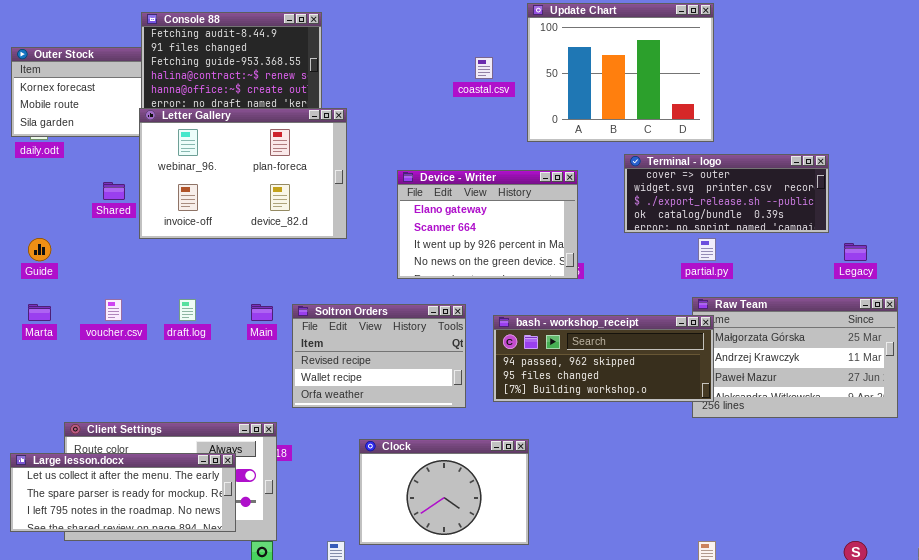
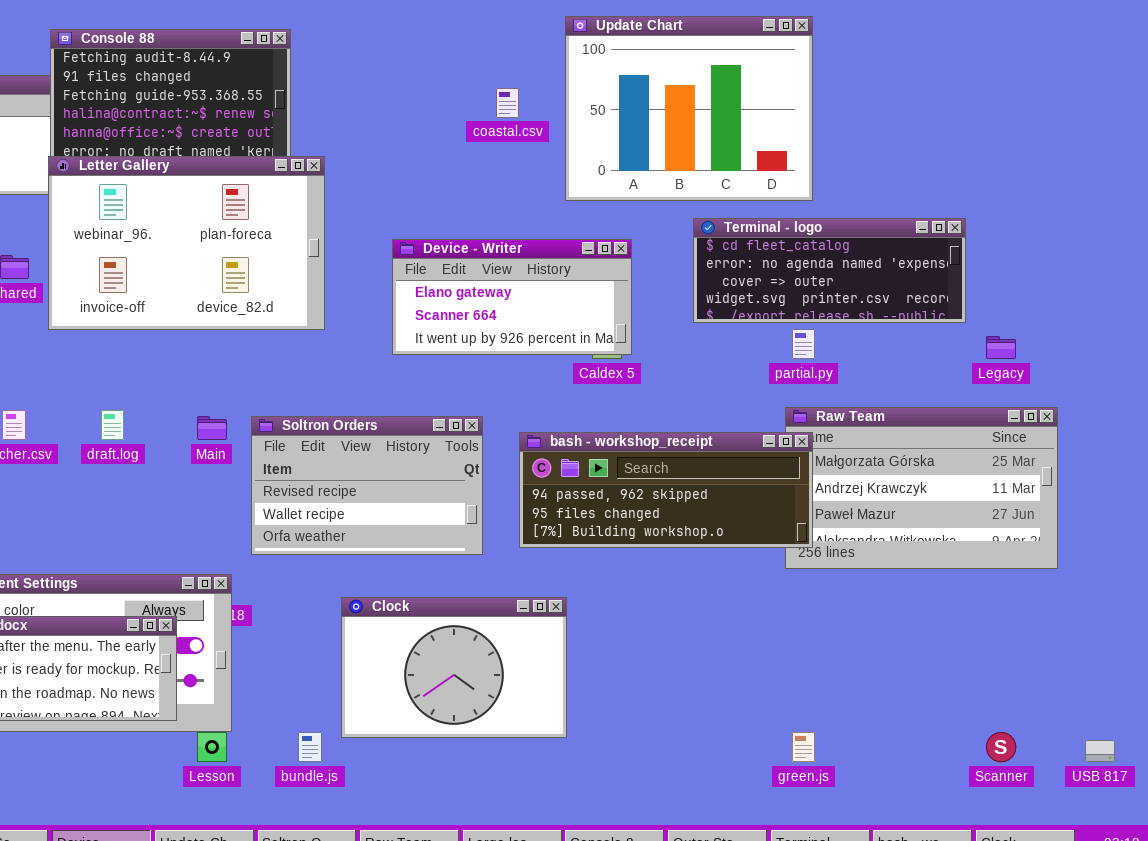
Terminal - logo: [624,154,829,233] -> [693,218,966,323], scrolled up 2 rows
Device - Writer: [397,170,578,279] -> [392,239,632,355], resized

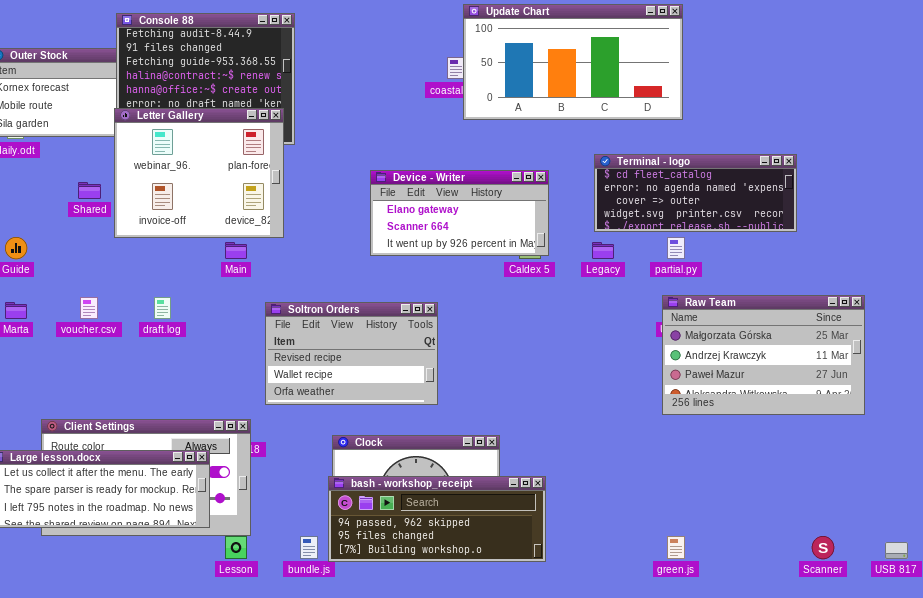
Update Chart: [565,16,813,201] -> [463,4,683,120], resized
Letter Gallery: [48,156,325,330] -> [114,108,284,238], resized
Legacy: [986,336,1016,359] -> [592,242,614,259], moved
Main: [197,416,227,440] -> [225,242,247,259], moved
bash - workshop_receipt: [519,432,813,548] -> [328,476,546,562], moved

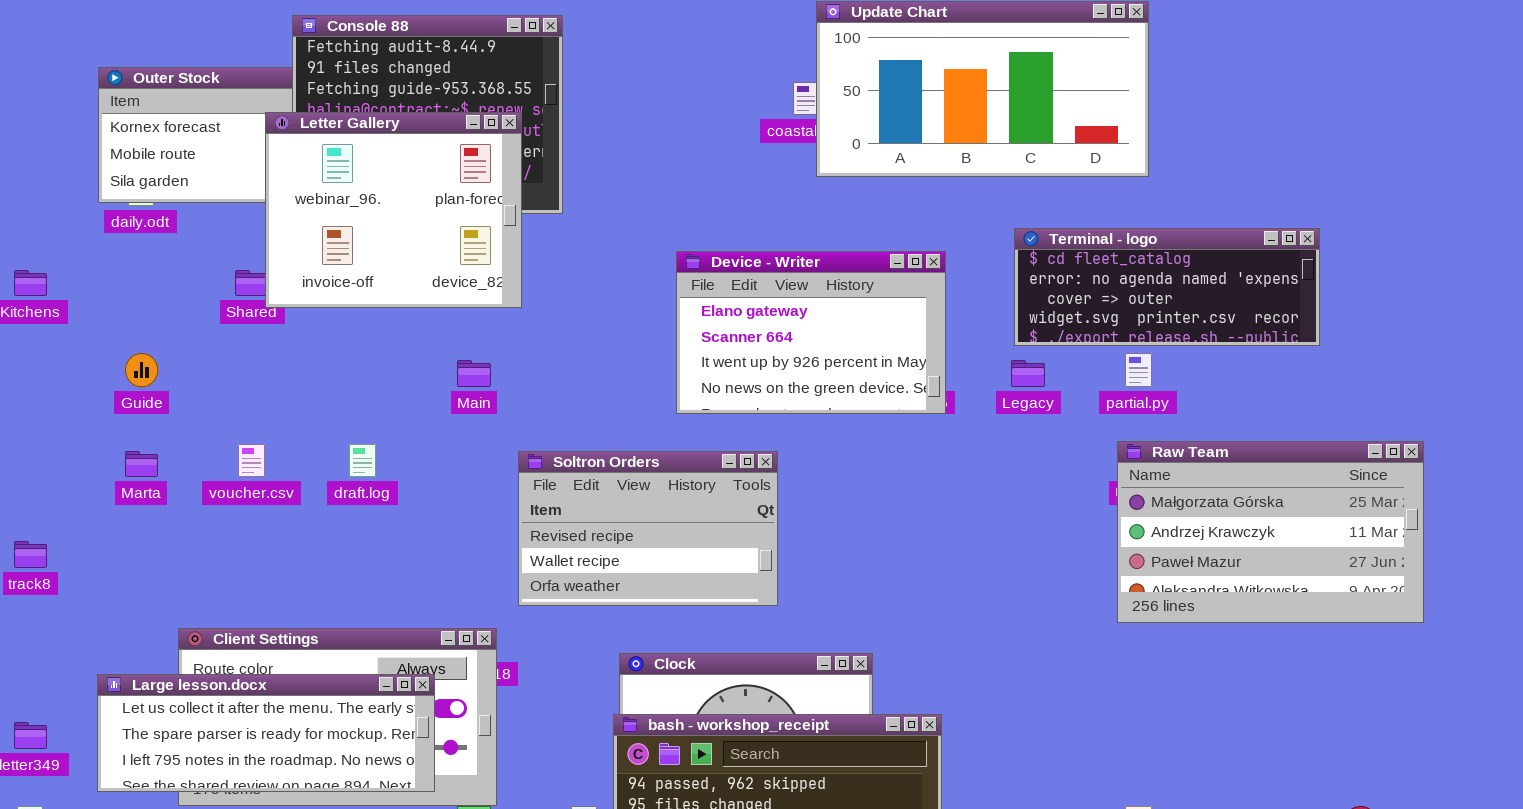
Letter Gallery: [114,108,284,238] -> [265,112,522,308], moved
Device - Writer: [370,170,549,256] -> [676,251,946,414], resized

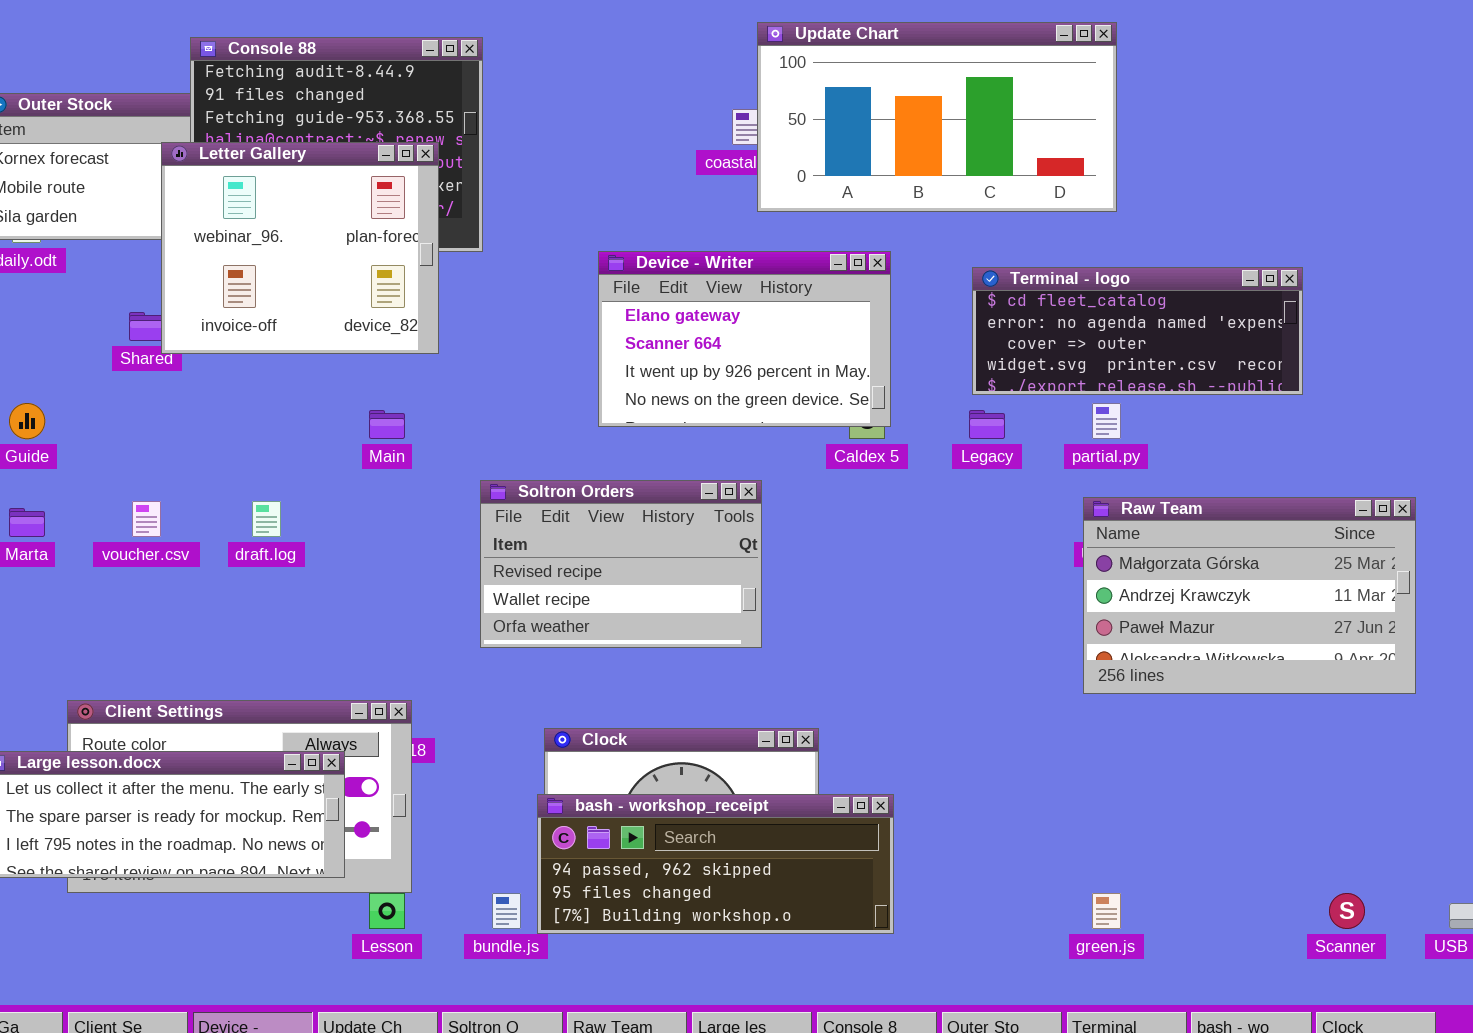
Device - Writer: [676,251,946,414] -> [598,251,891,427], moved
Soltron Orders: [518,451,778,606] -> [480,480,762,648], moved

